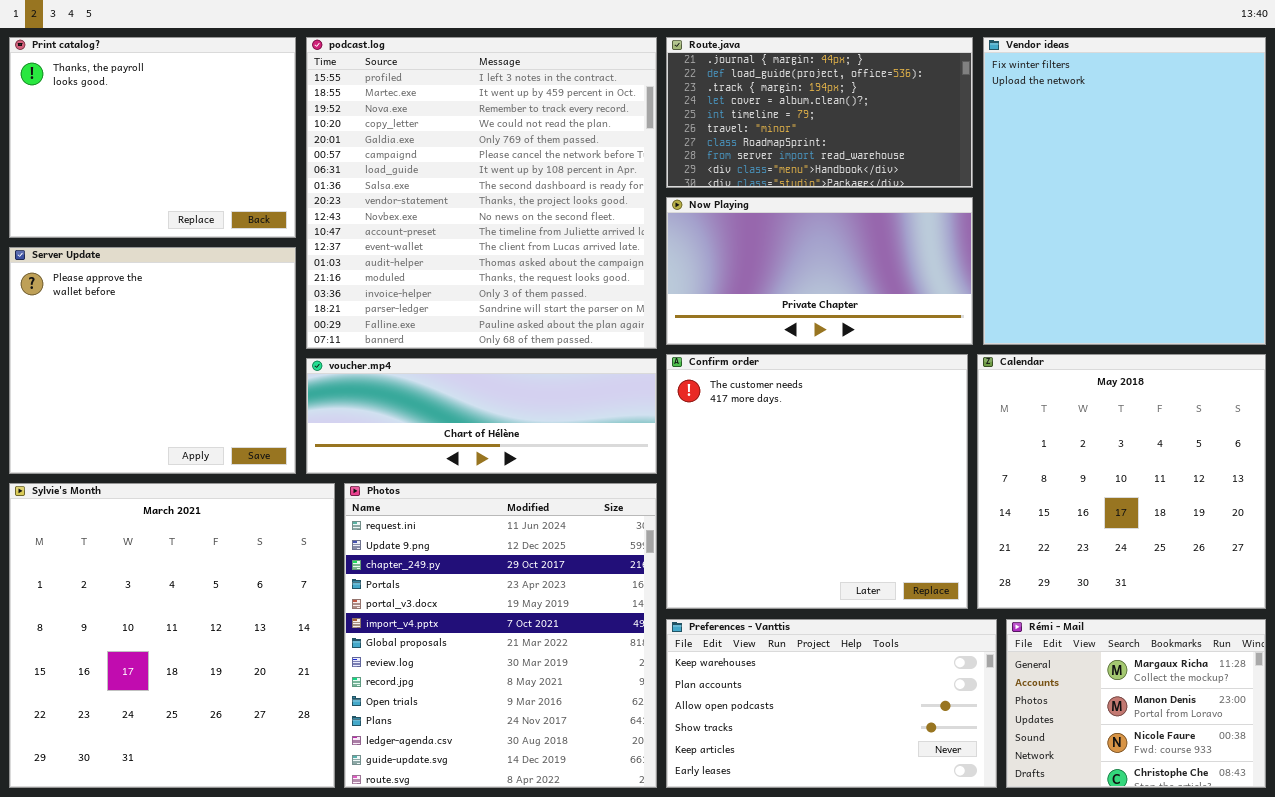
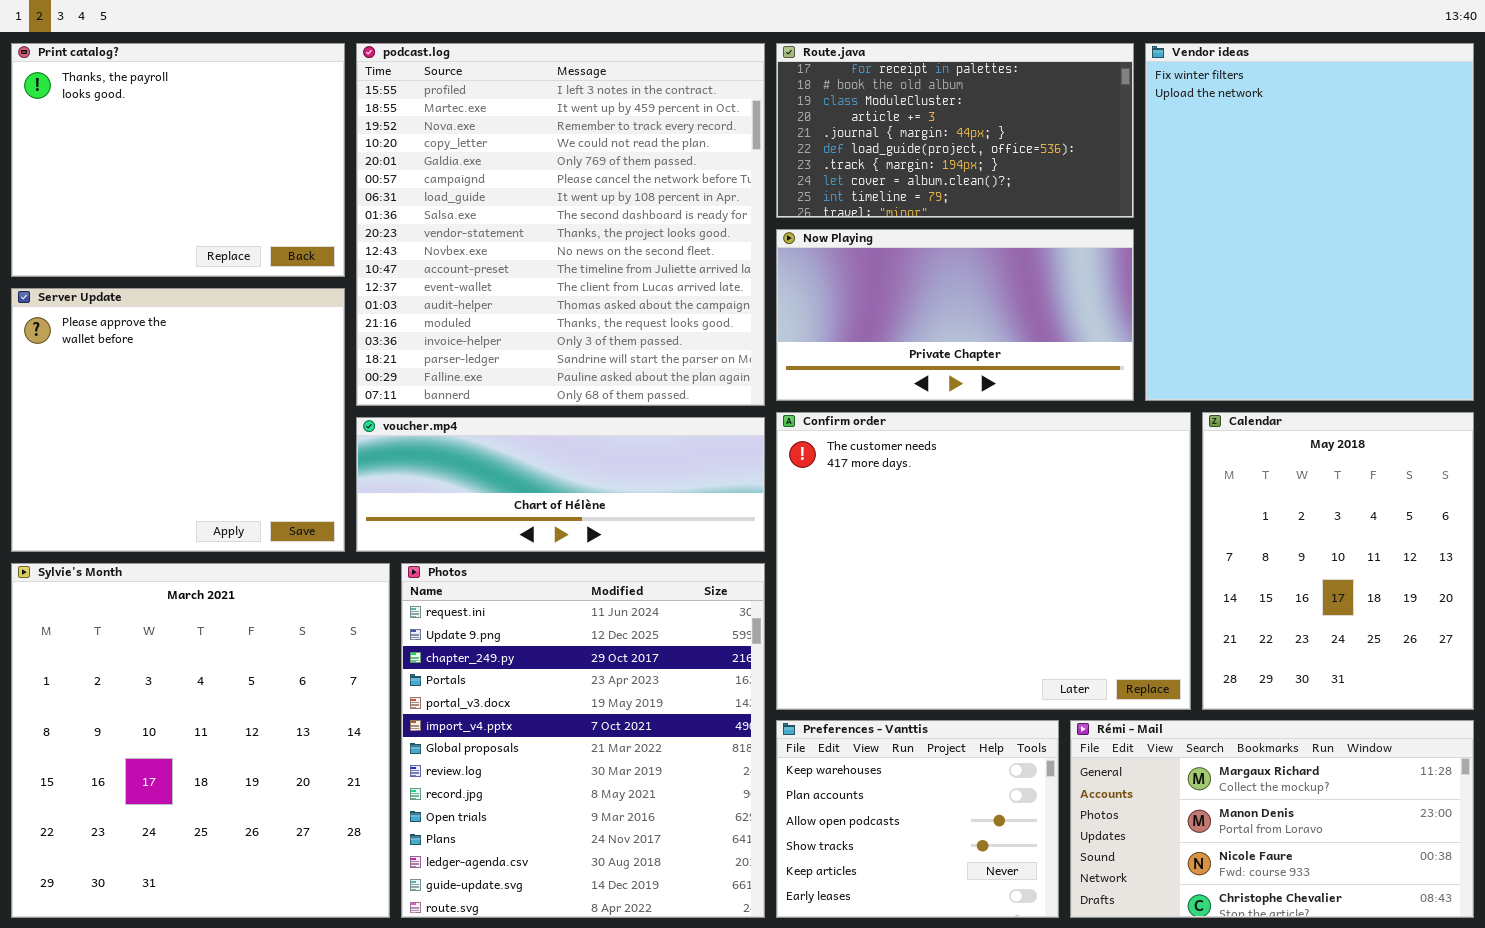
Route.java: [666,37,973,188] -> [776,43,1134,218], scrolled up 4 rows
Confirm order: [666,354,968,609] -> [776,412,1191,710], resized
Calendar: [977,354,1266,609] -> [1202,412,1474,710], resized
Preferences - Vanttis: [666,619,997,788] -> [776,720,1059,918], resized
Rémi - Mail: [1006,619,1266,788] -> [1070,720,1474,918], resized

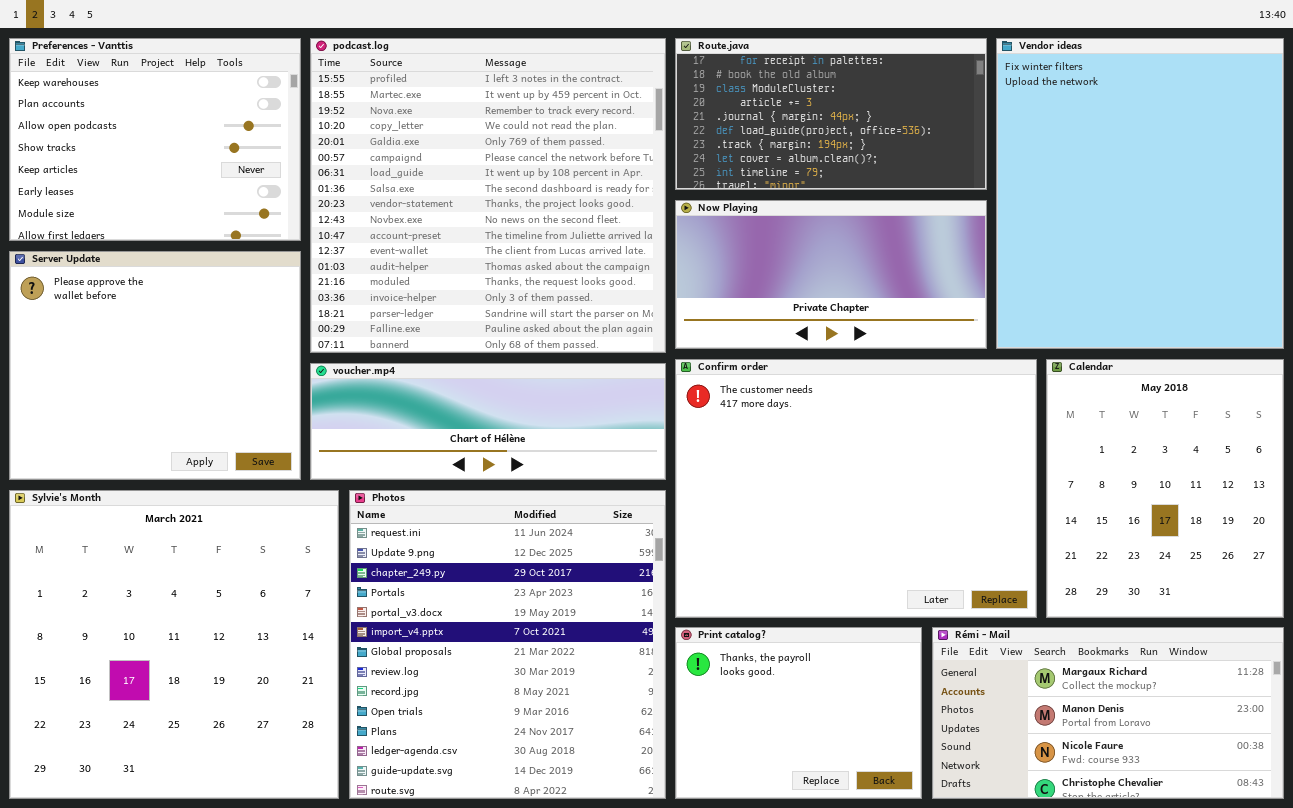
Print catalog?: [11,43,345,277] -> [675,627,922,799], moved, resized
Preferences - Vanttis: [776,720,1059,918] -> [9,38,301,241], moved, resized

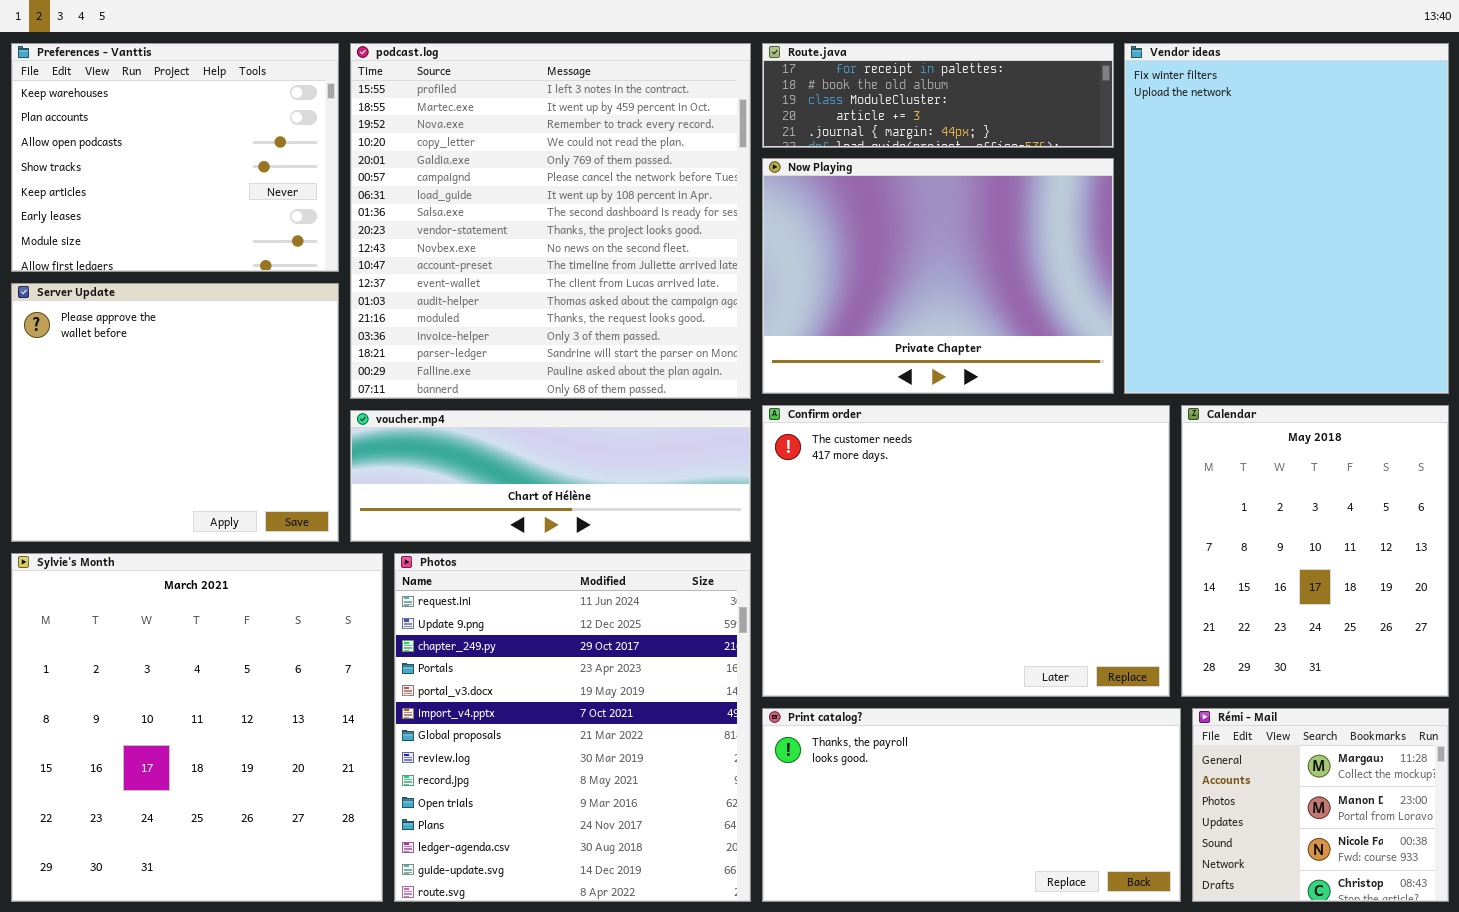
Route.java: [675,38,987,190] -> [762,43,1114,148], resized
Now Playing: [675,200,987,349] -> [762,158,1114,394], resized
Print catalog?: [675,627,922,799] -> [762,708,1181,902], resized
Rémi - Mail: [932,627,1284,799] -> [1192,708,1449,902], resized

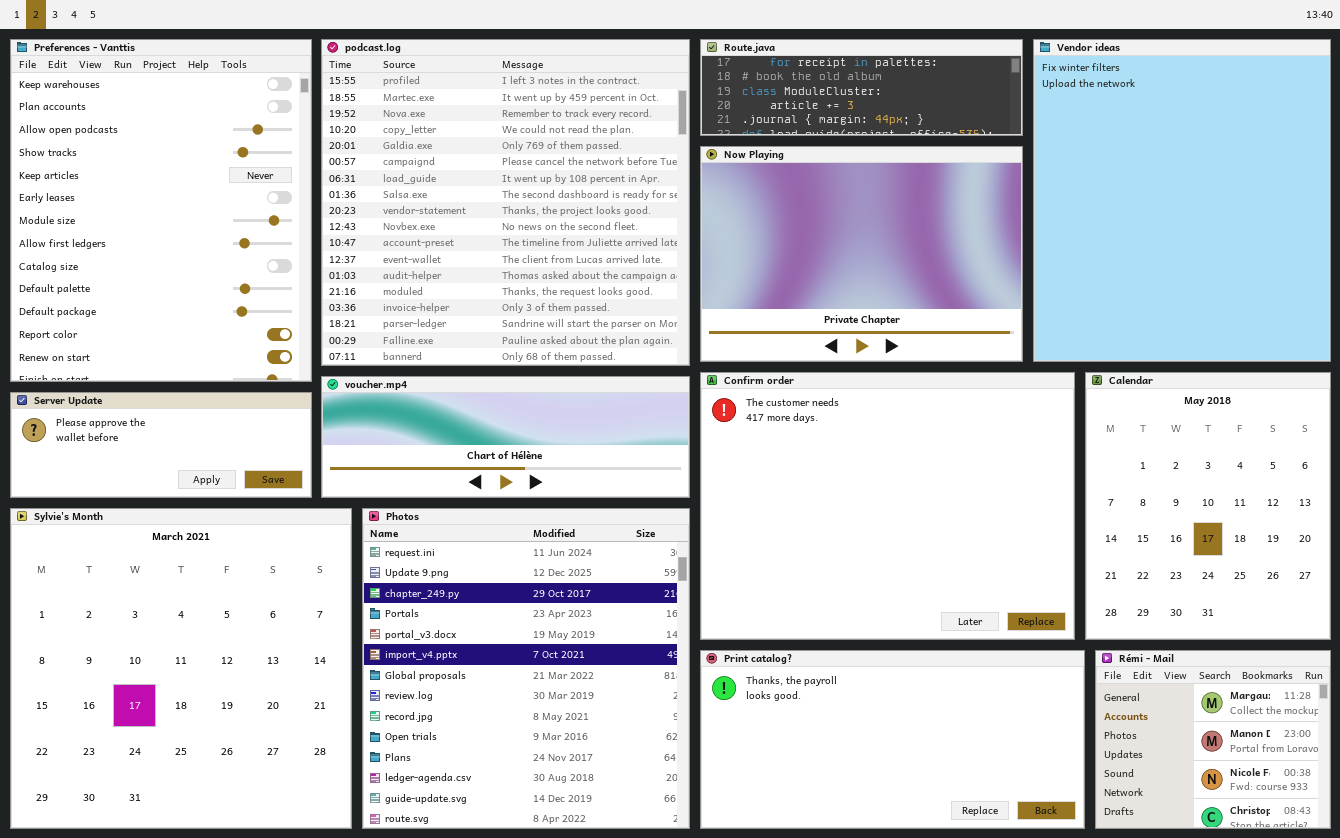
Preferences - Vanttis: [11,43,339,272] -> [10,39,312,382], resized
Server Update: [11,283,339,542] -> [10,392,312,498], resized

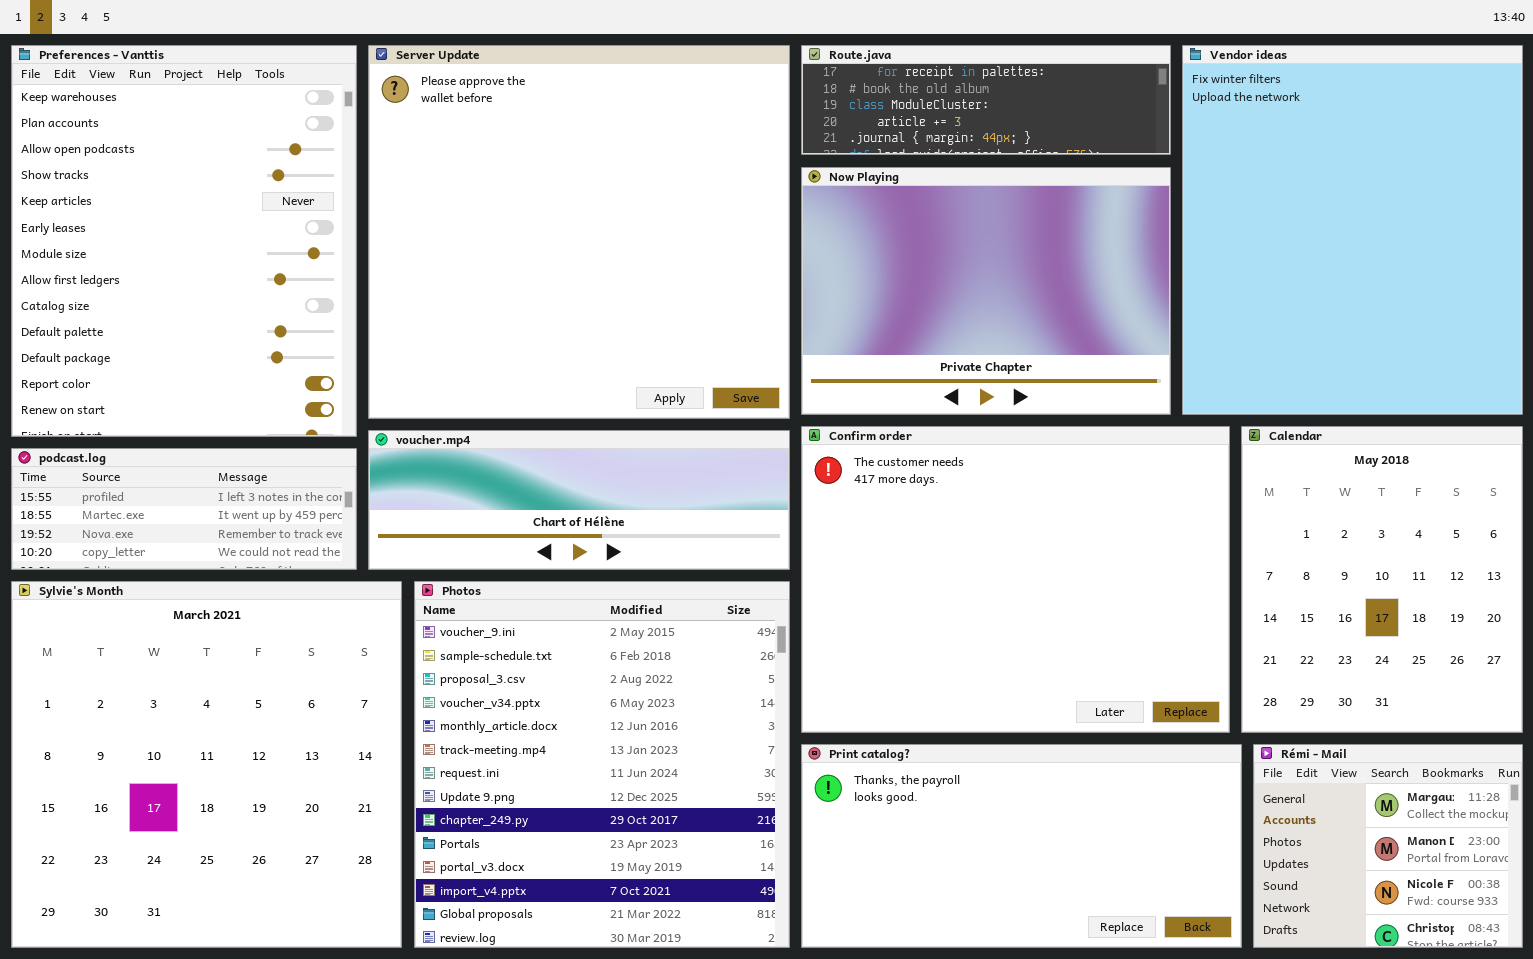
podcast.log: [321,39,690,366] -> [11,448,357,570], moved, resized
Server Update: [10,392,312,498] -> [368,45,790,419], moved, resized
Photos: [362,508,690,829] -> [414,581,790,948], scrolled up 6 rows

